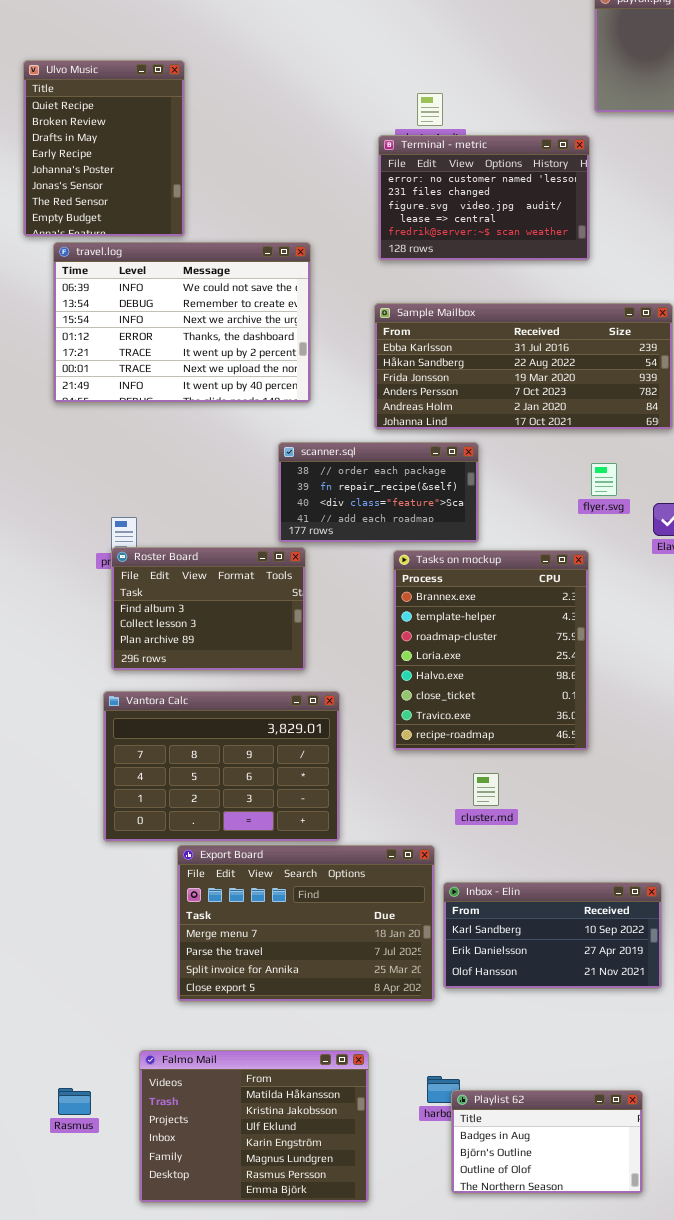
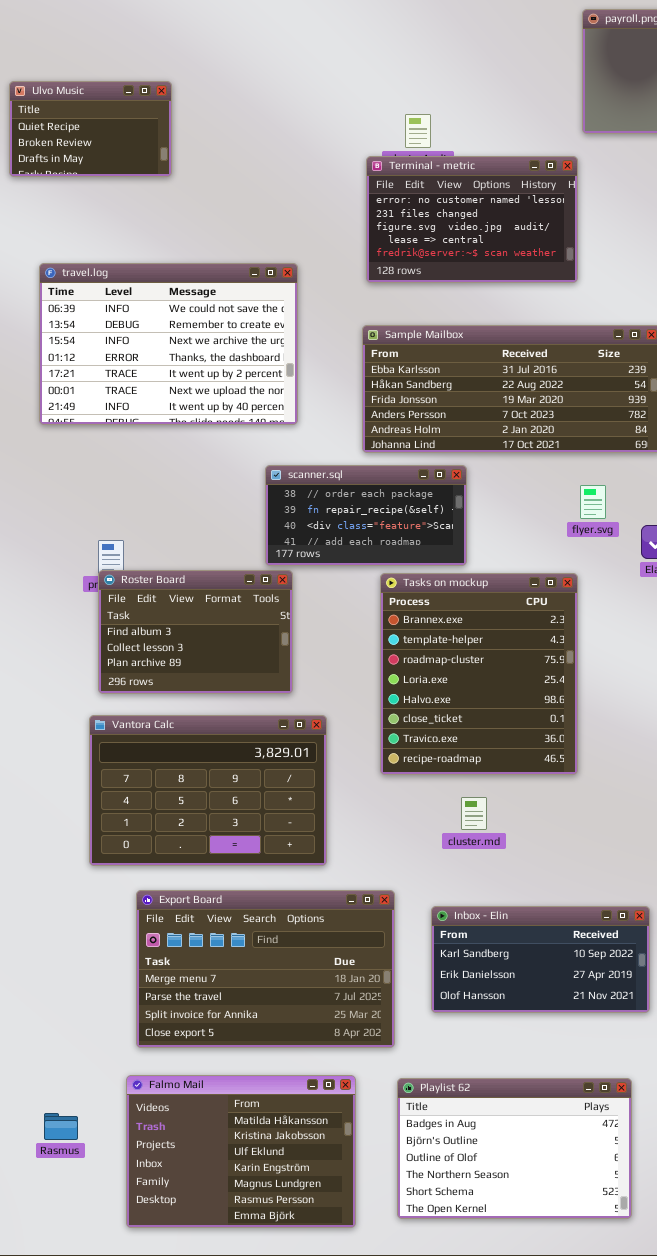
Ulvo Music: [23,60,185,237] -> [9,81,172,177], resized
Export Board: [177,845,435,1002] -> [136,890,395,1048], moved
Playlist 62: [451,1090,643,1194] -> [397,1078,632,1219], resized

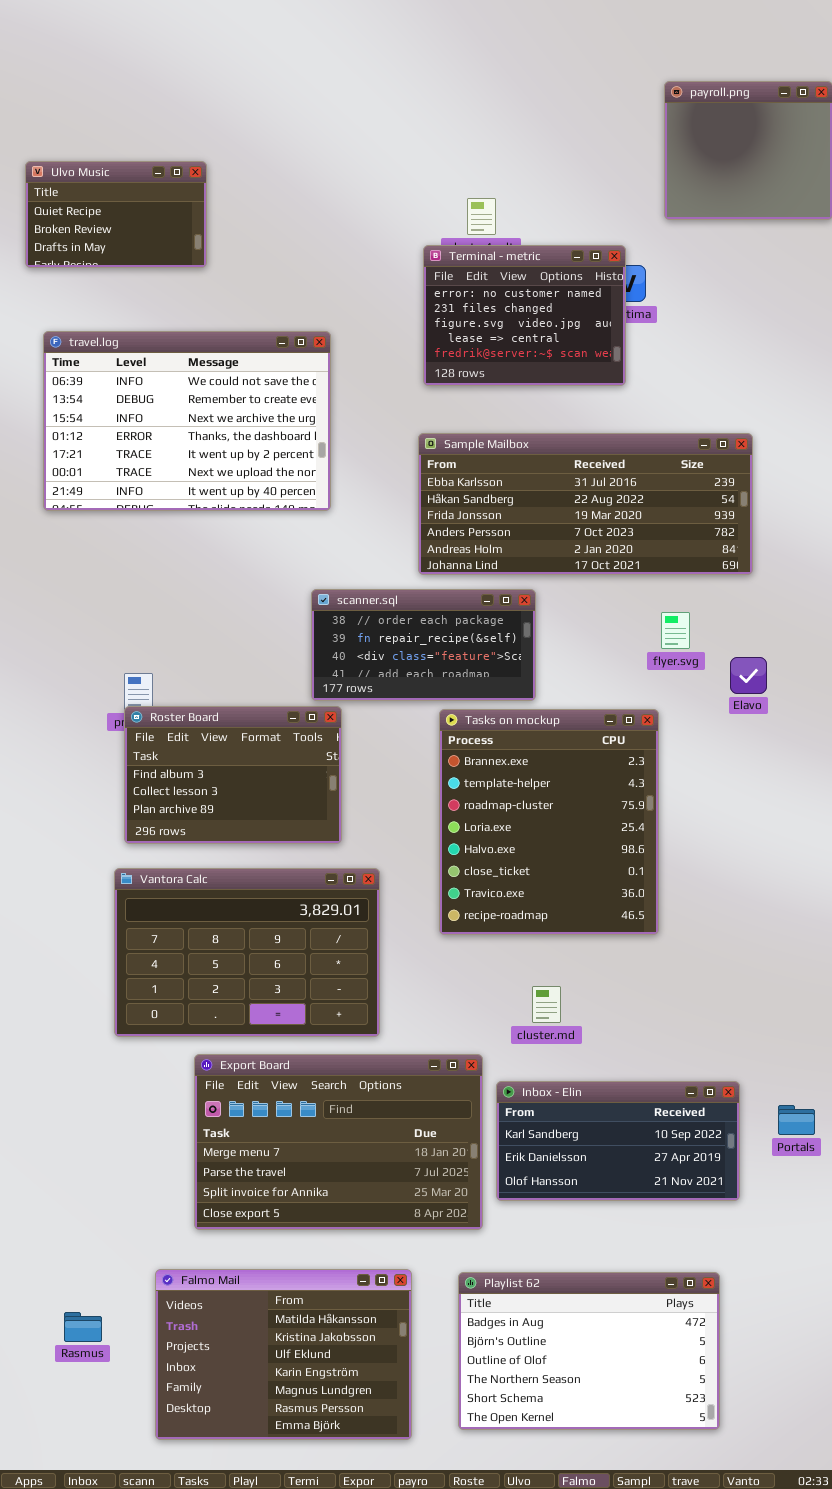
Terminal - metric: [366,156,578,283] -> [423,245,626,386], resized
travel.log: [39,263,298,425] -> [43,331,331,511], moved
cluster.md: [461,797,487,830] -> [532,986,561,1023], moved
Export Board: [136,890,395,1048] -> [194,1054,483,1230], moved

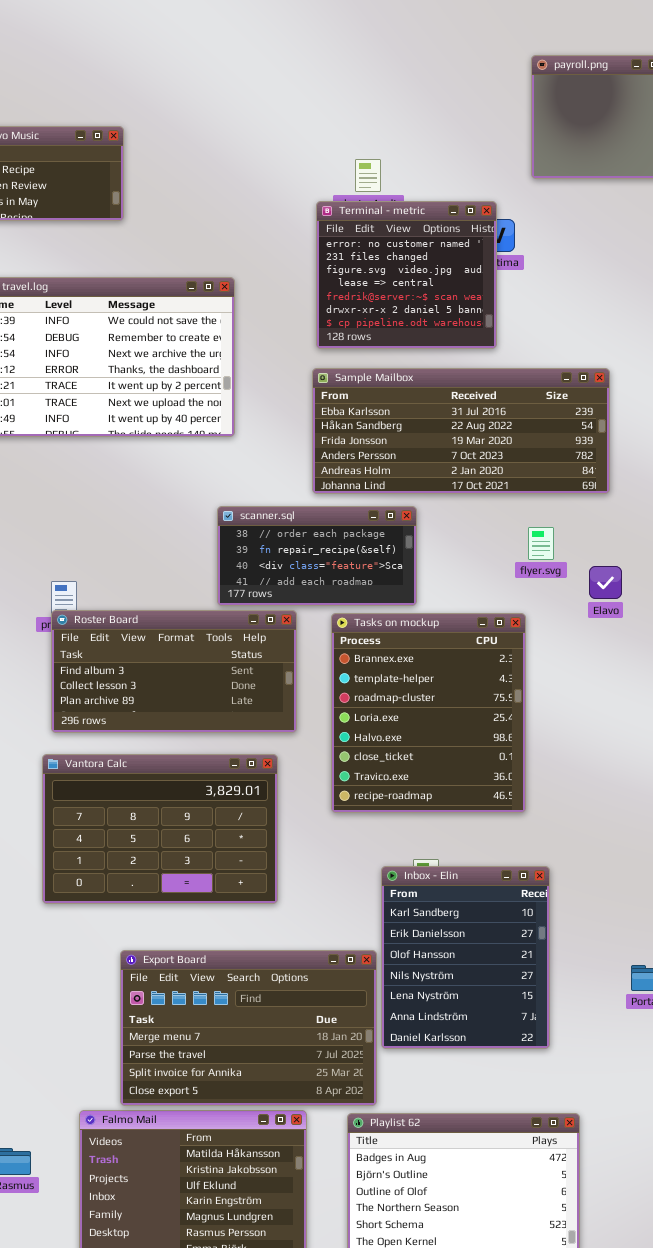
Terminal - metric: [423,245,626,386] -> [316,201,497,349], resized
Roster Board: [124,706,342,844] -> [51,610,297,733], resized
Export Board: [194,1054,483,1230] -> [120,950,377,1106], moved
Inbox - Elin: [496,1081,740,1201] -> [381,866,550,1049], resized

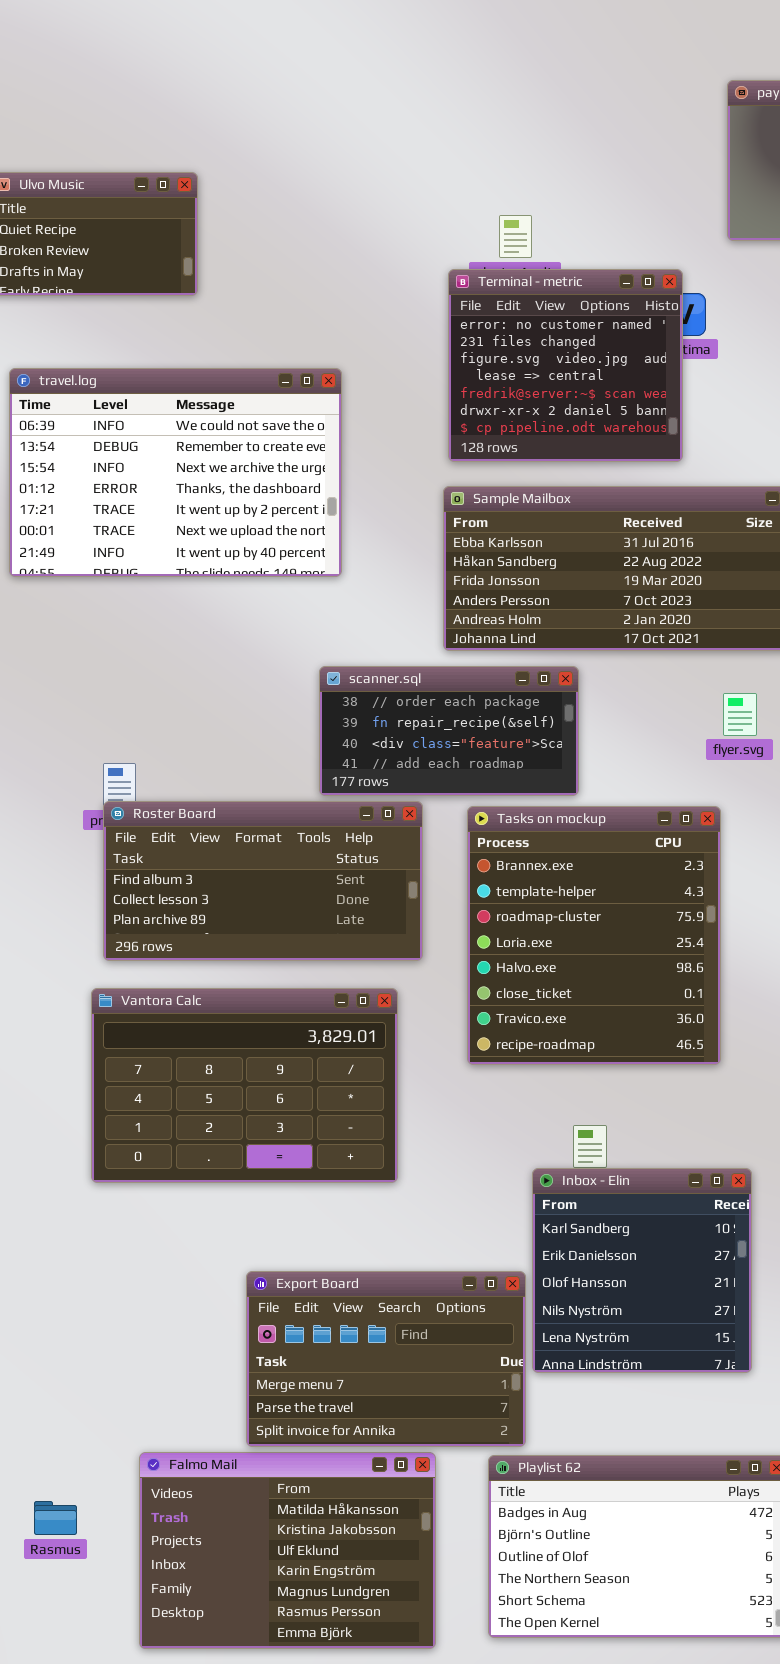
Inbox - Elin: [381,866,550,1049] -> [532,1168,752,1373], resized
Export Board: [120,950,377,1106] -> [246,1271,526,1447], resized

